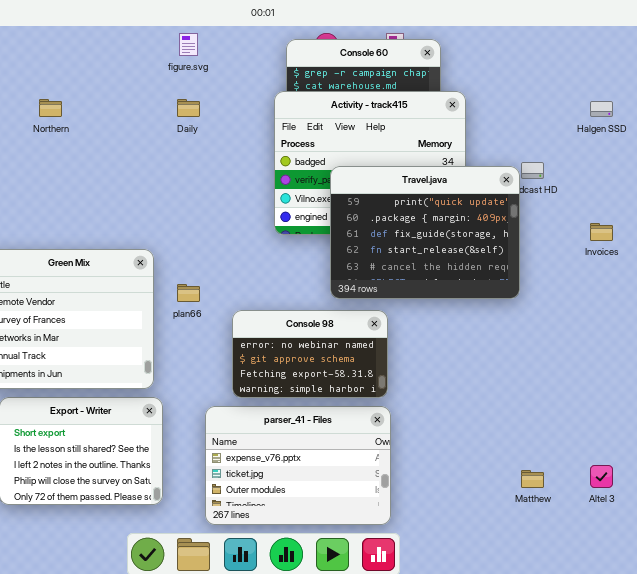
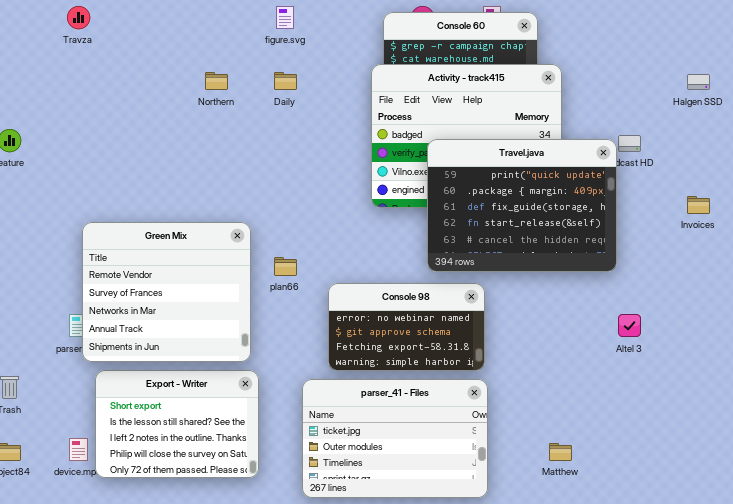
Northern: [39,99,62,117] -> [205,72,228,90], moved
parser_41 - Files: [205,406,391,525] -> [302,379,488,498], scrolled down 1 row
Altel 3: [590,465,613,488] -> [618,314,641,337], moved
Matthew: [521,470,544,488] -> [549,443,572,461], moved

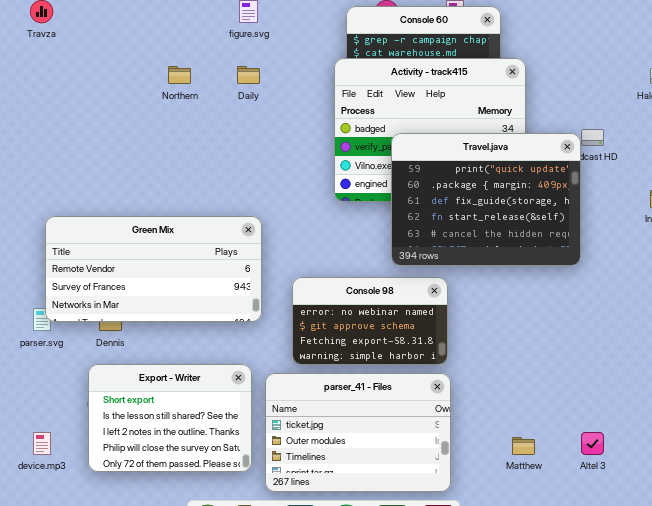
Green Mix: [82,222,251,362] -> [45,216,262,322], resized
Altel 3: [618,314,641,337] -> [581,432,604,455], moved
Export - Writer: [95,370,259,478] -> [88,364,252,472], moved

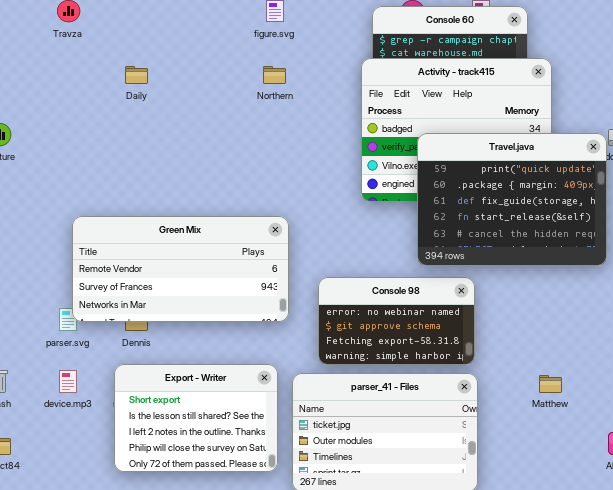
Northern: [168,66,191,84] -> [263,66,286,84], moved
Daily: [237,66,260,84] -> [125,66,148,84], moved
device.mp3: [33,432,51,455] -> [59,370,77,393], moved
Matthew: [512,437,535,455] -> [539,375,562,393], moved

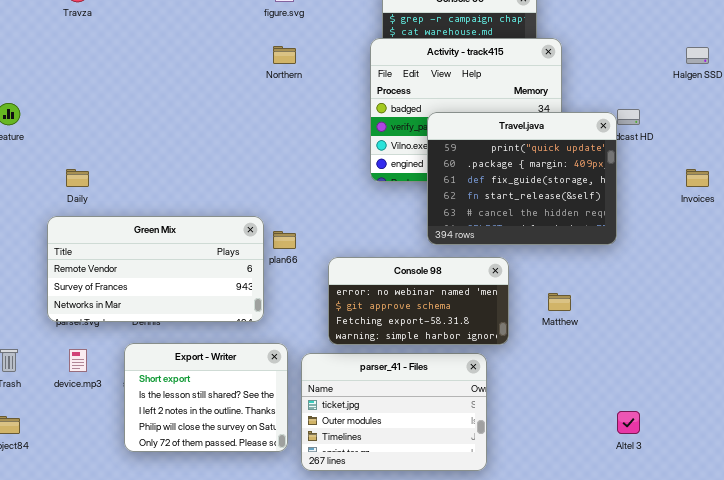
Daily: [125,66,148,84] -> [66,169,89,187], moved
Green Mix: [72,216,289,322] -> [47,216,264,322], moved
Console 98: [318,277,475,365] -> [328,257,509,345], resized
Matthew: [539,375,562,393] -> [548,293,571,311], moved

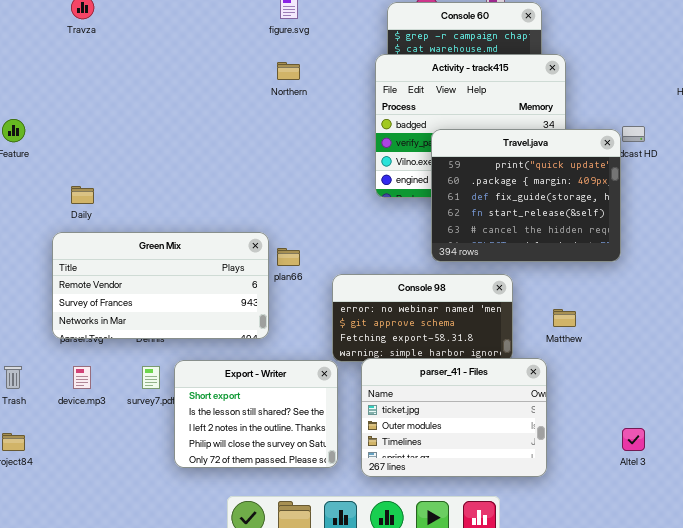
Export - Writer: [124,343,288,452] -> [174,360,338,468], moved
parser_41 - Files: [301,353,487,471] -> [361,358,547,477], moved

